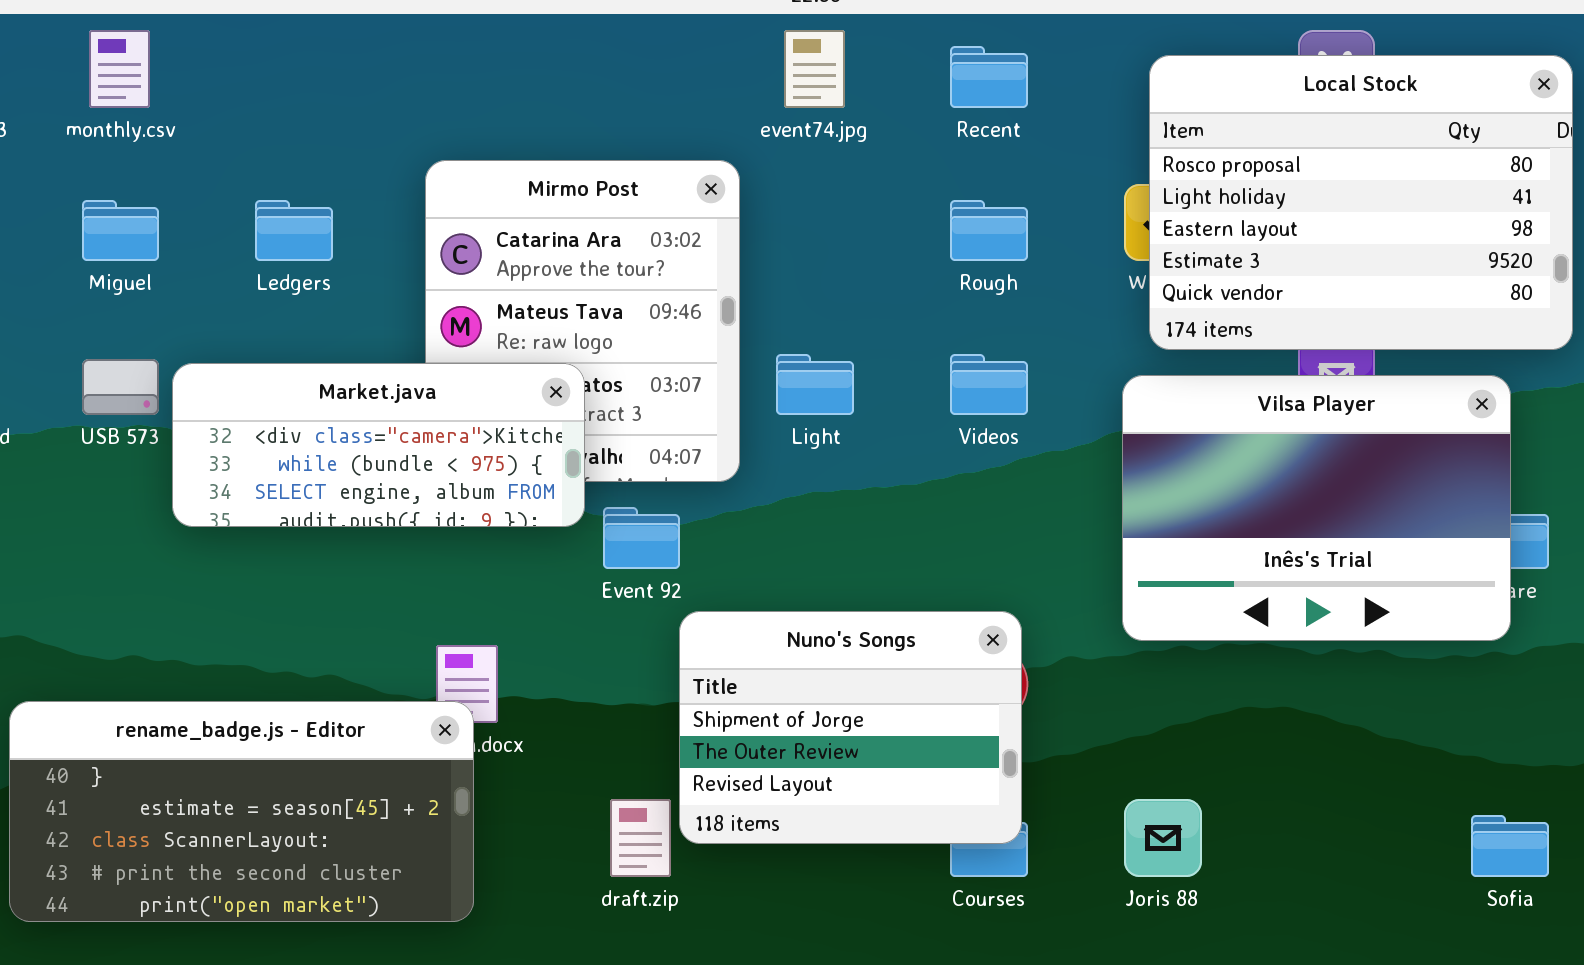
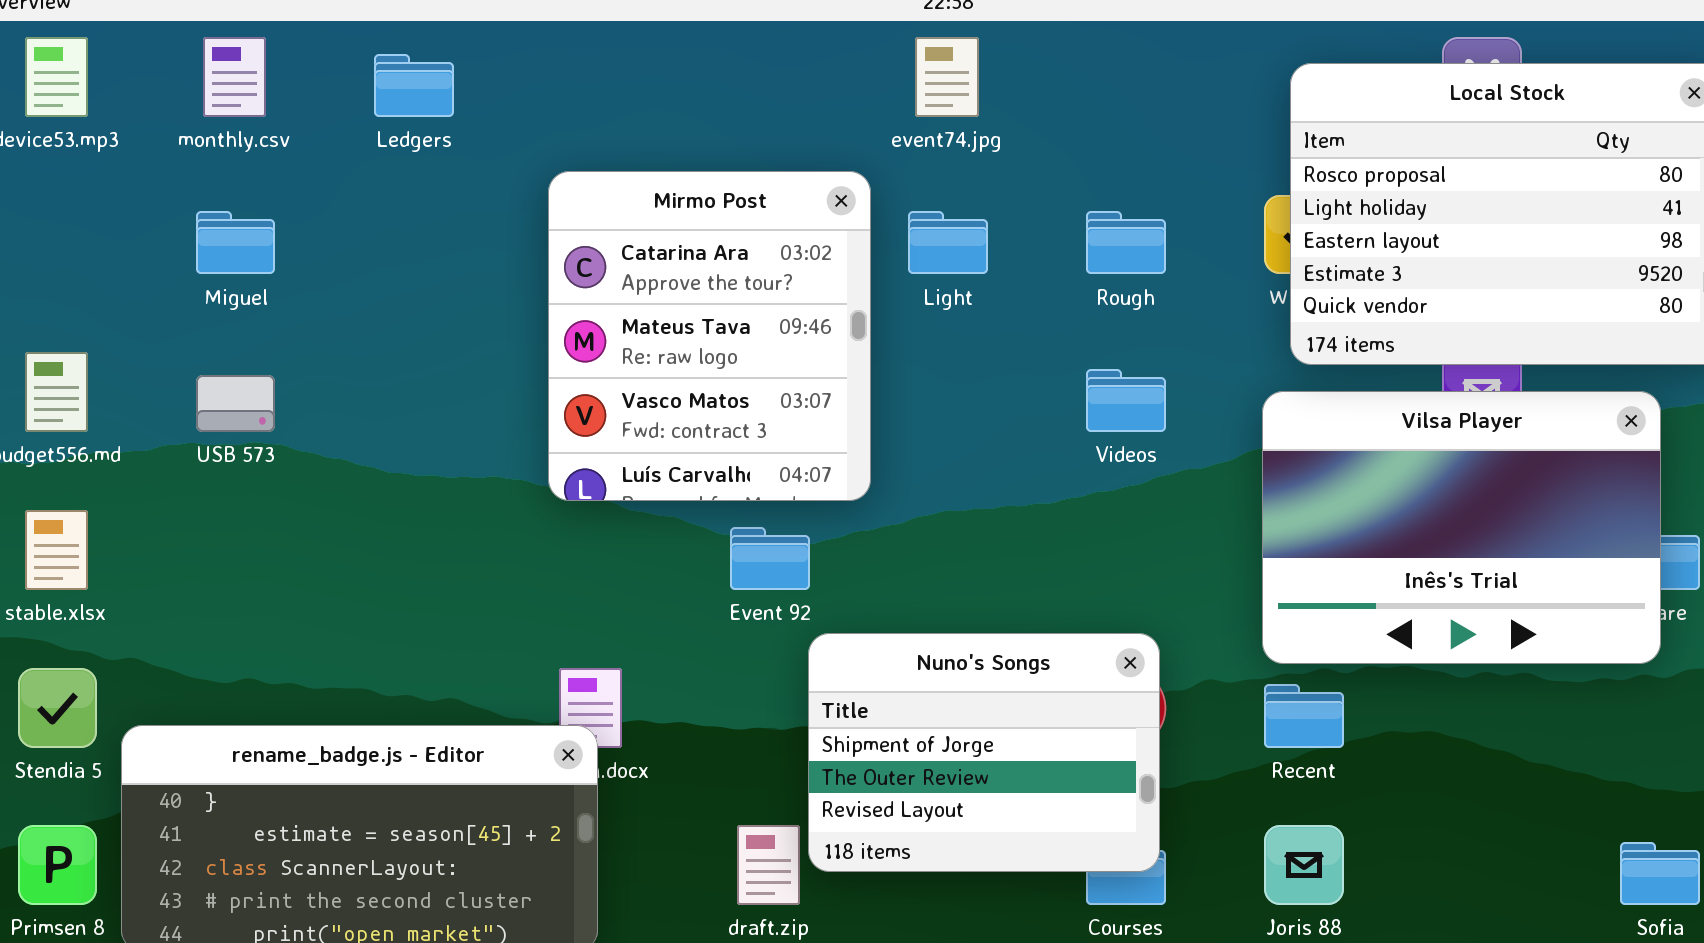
Recent: [950,46,1028,108] -> [1264,684,1344,748], moved
Ledgers: [255,200,333,261] -> [374,54,454,117], moved
Light: [776,354,854,415] -> [908,211,988,274], moved
Market.java: [172,363,585,527] -> none, closed

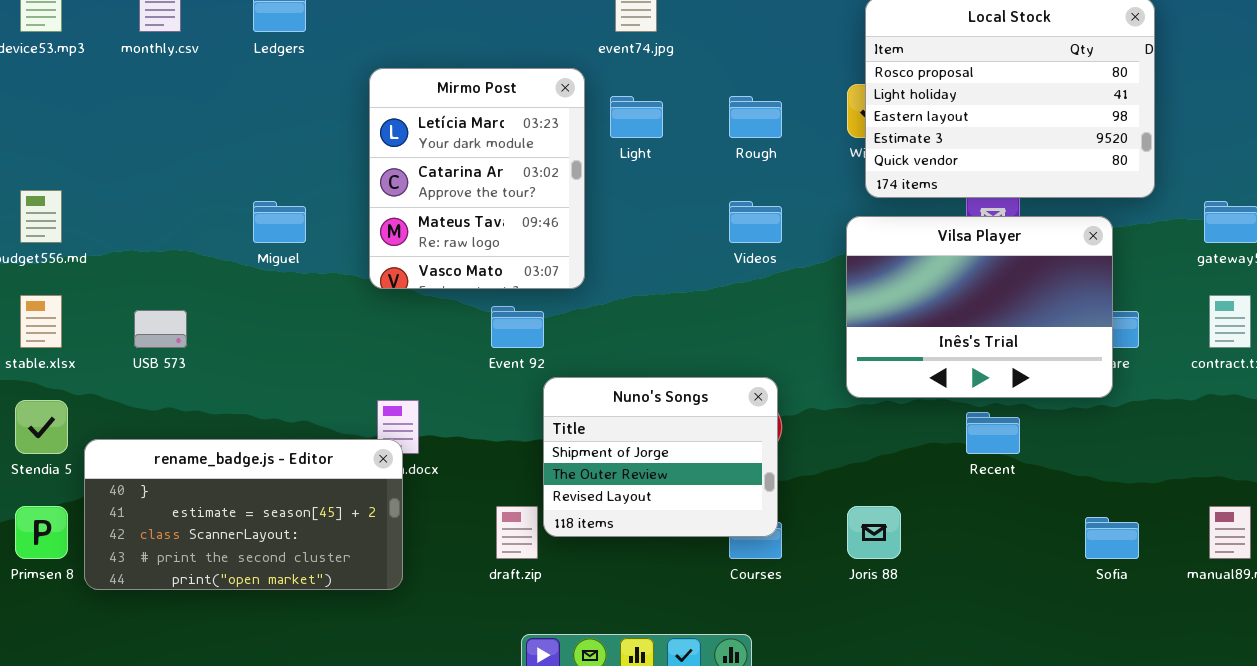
Mirmo Post: [548,171,871,501] -> [369,68,585,289], scrolled up 1 row
Miguel: [196,211,275,274] -> [253,201,306,243], moved
USB 573: [196,375,275,432] -> [134,310,187,348], moved
Recent: [1264,684,1344,748] -> [966,412,1020,454], moved

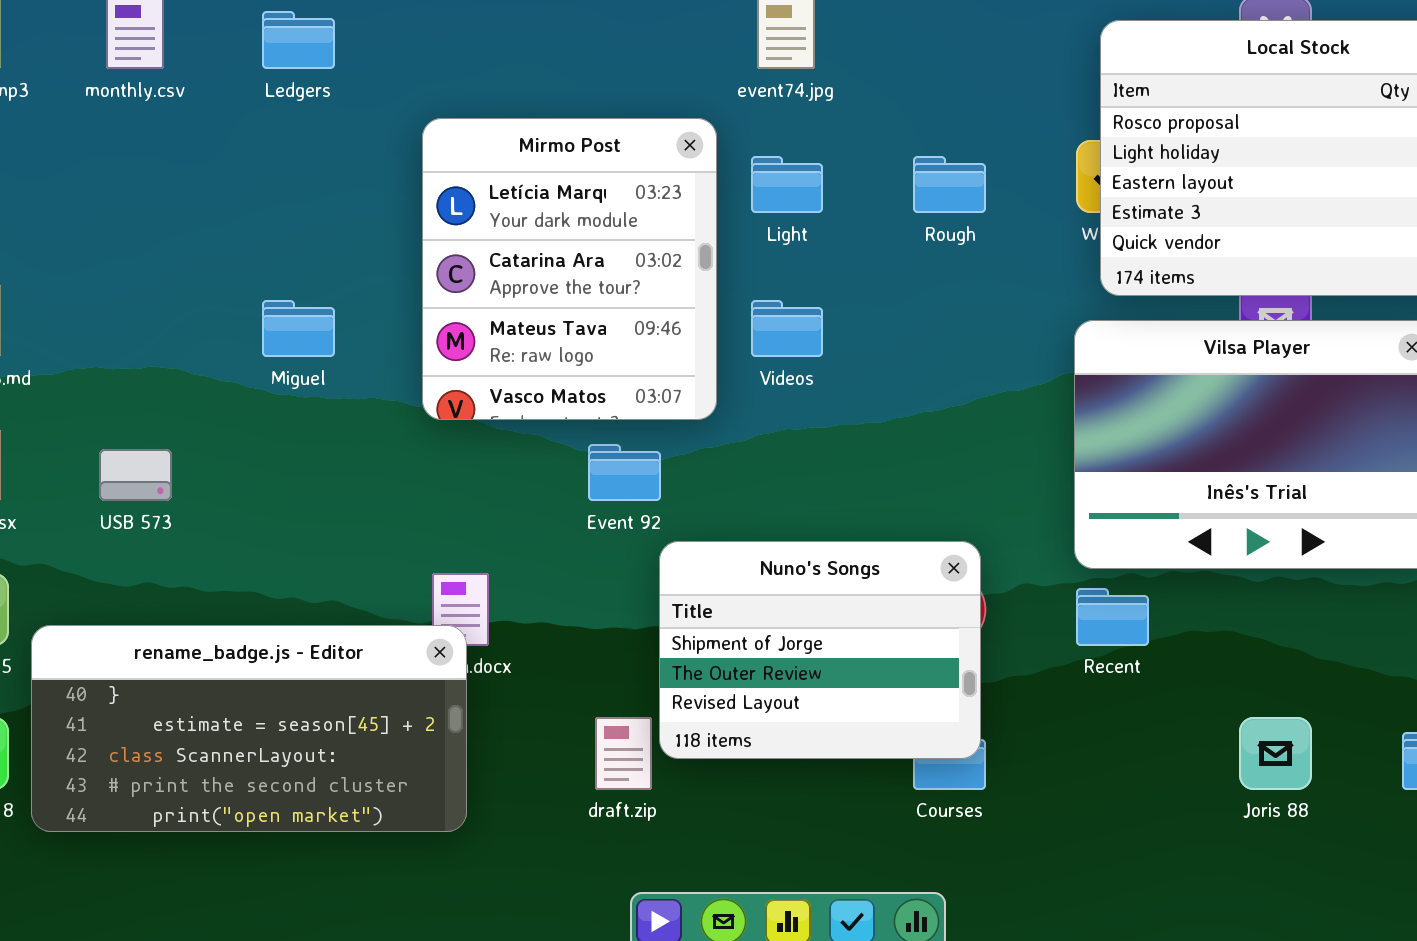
Videos: [729,201,782,243] -> [751,300,823,357], moved
Recent: [966,412,1020,454] -> [1076,588,1149,646], moved
Joris 88: [847,506,901,559] -> [1239,717,1312,790], moved

